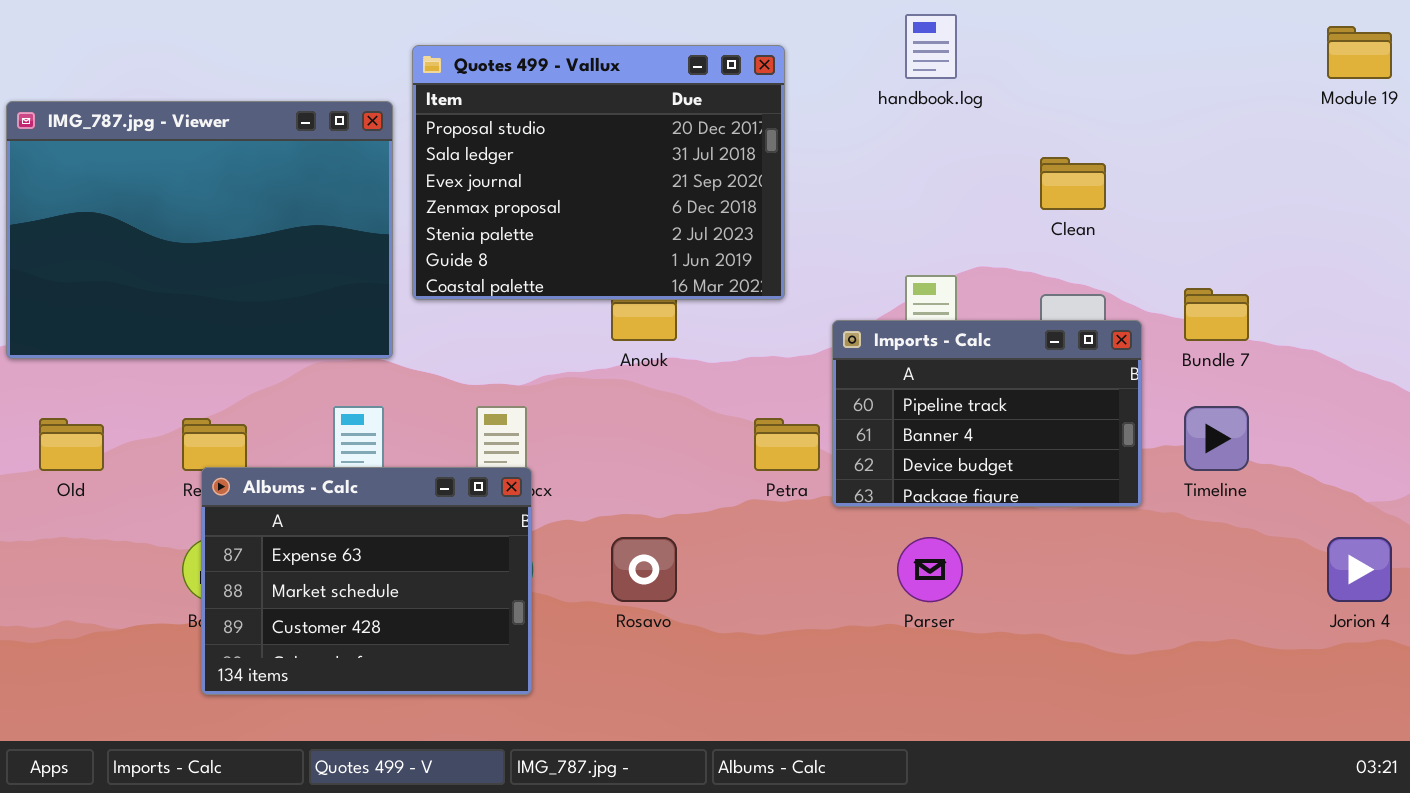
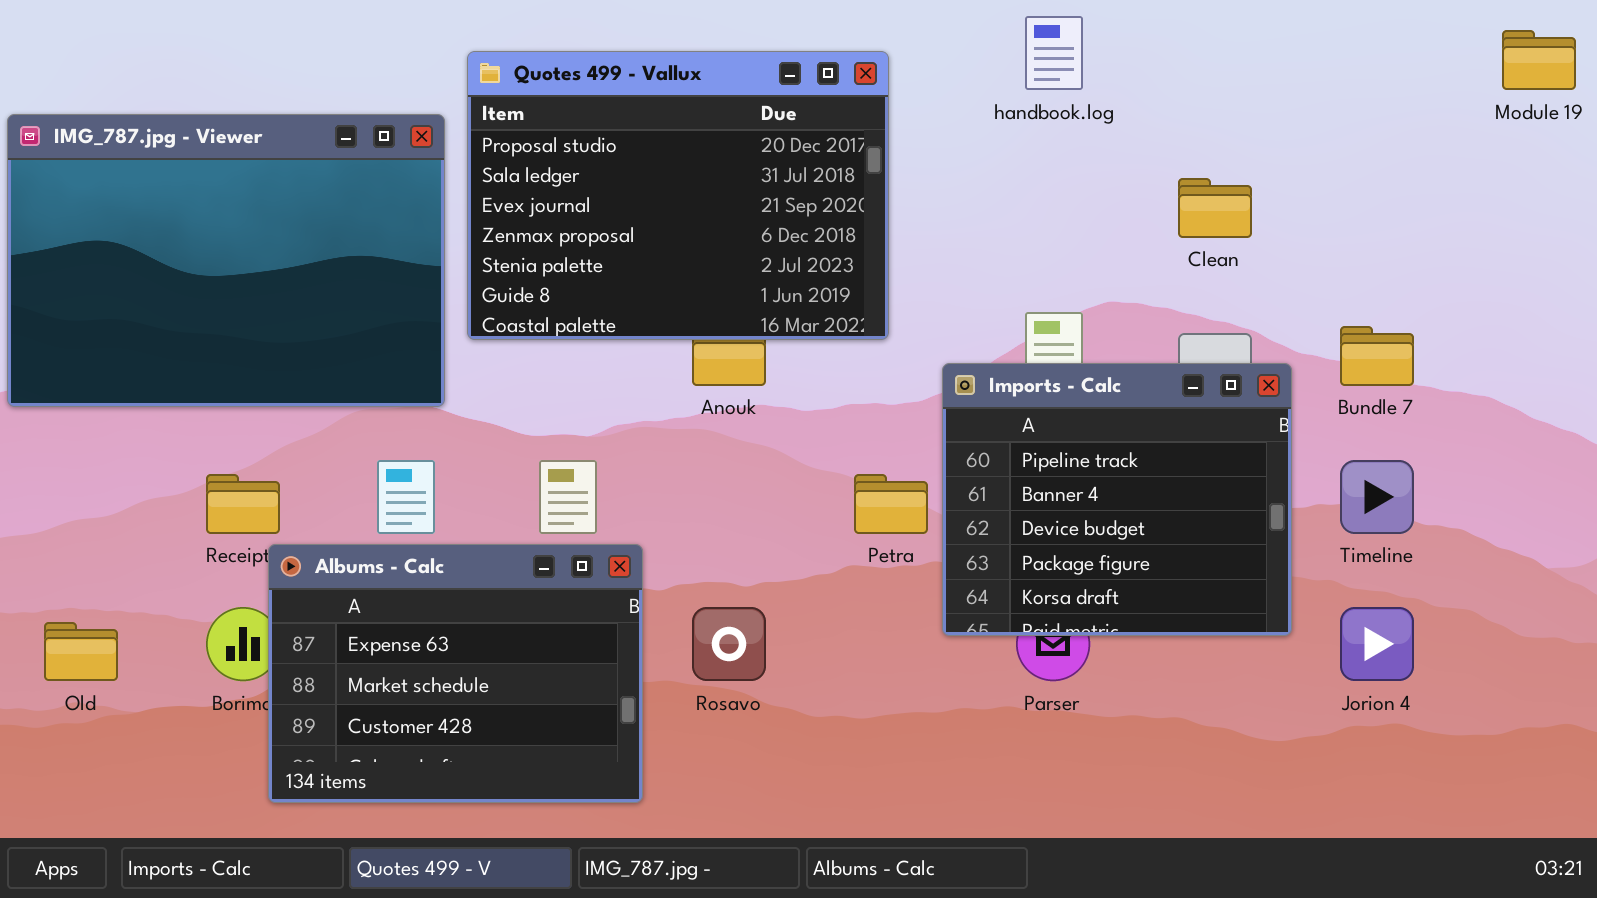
Imports - Calc: [832,320,1142,507] -> [942,363,1292,636], resized
Old: [39,418,104,471] -> [44,622,118,681], moved
Albums - Calc: [201,467,532,695] -> [268,544,643,803], moved
Jorion 4: [1327,537,1392,602] -> [1340,607,1414,681], moved

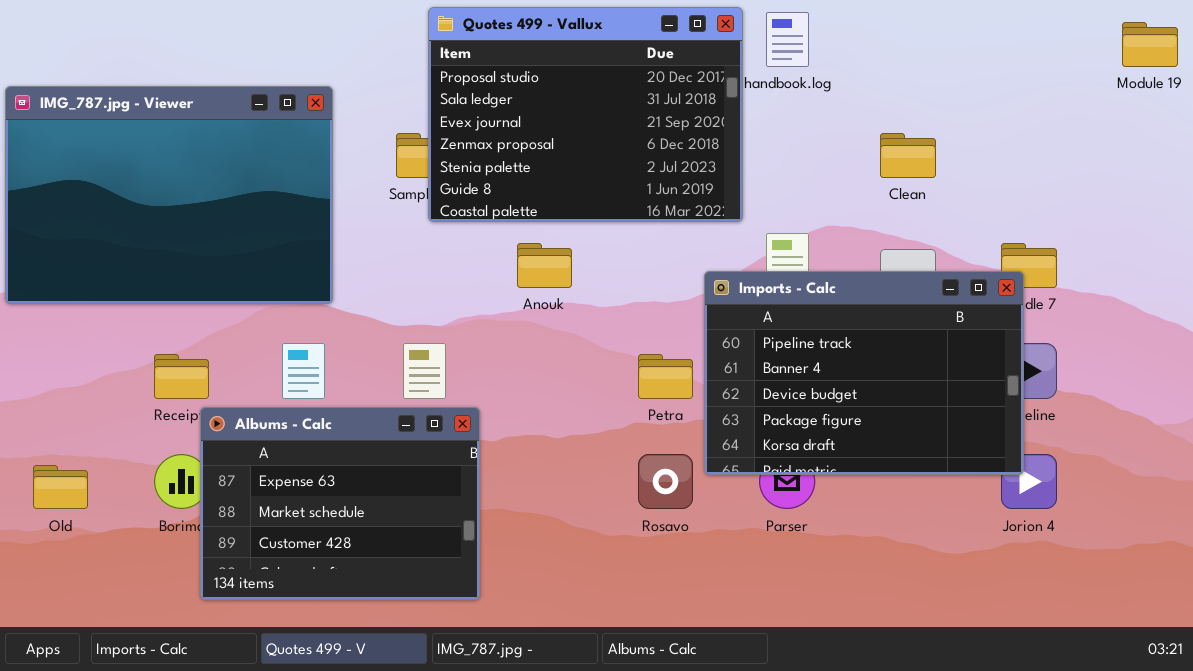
Quotes 499 - Vallux: [467,51,889,340] -> [428,7,743,222], moved
Imports - Calc: [942,363,1292,636] -> [704,271,1024,475], resized
Rosavo: [692,607,766,681] -> [638,454,693,509], moved

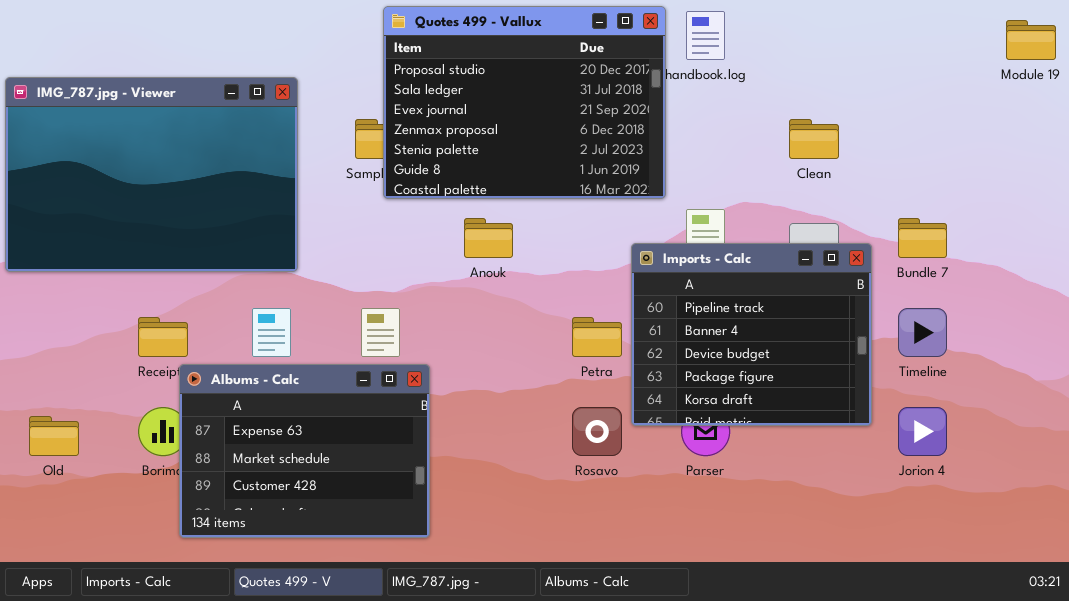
Imports - Calc: [704,271,1024,475] -> [631,243,872,426], resized

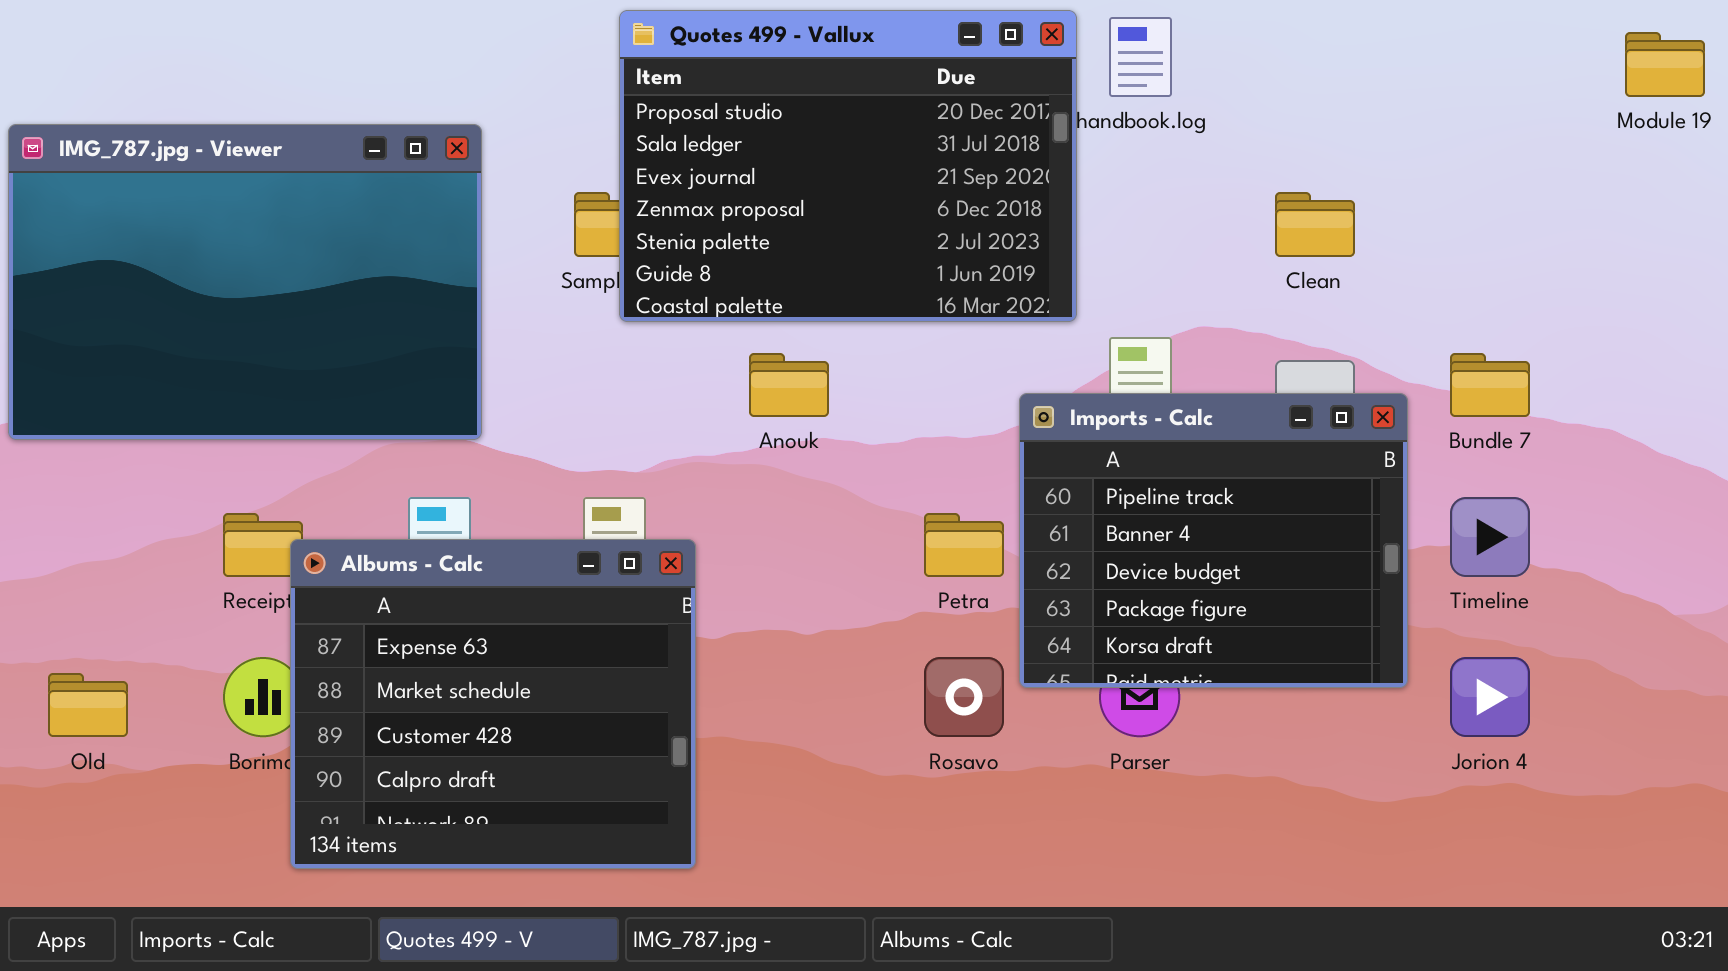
Albums - Calc: [179,364,430,538] -> [290,539,696,869], resized

